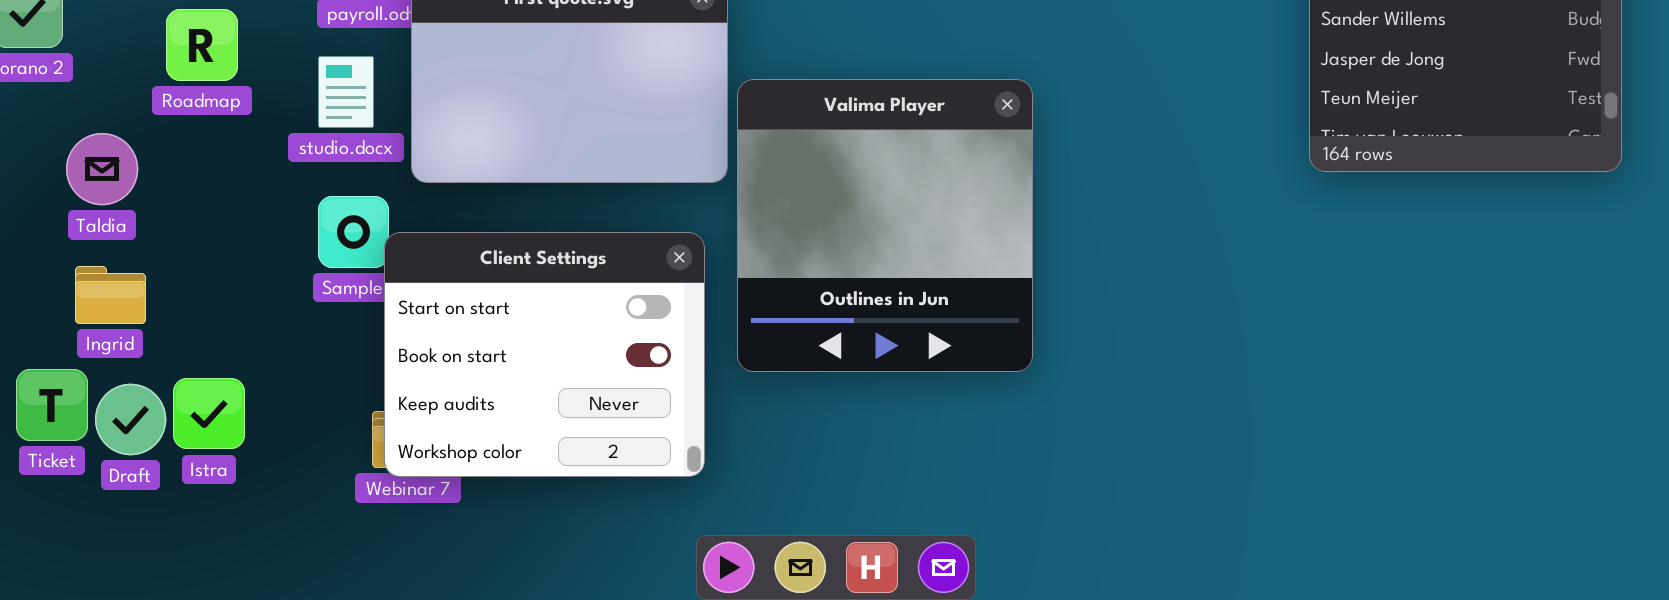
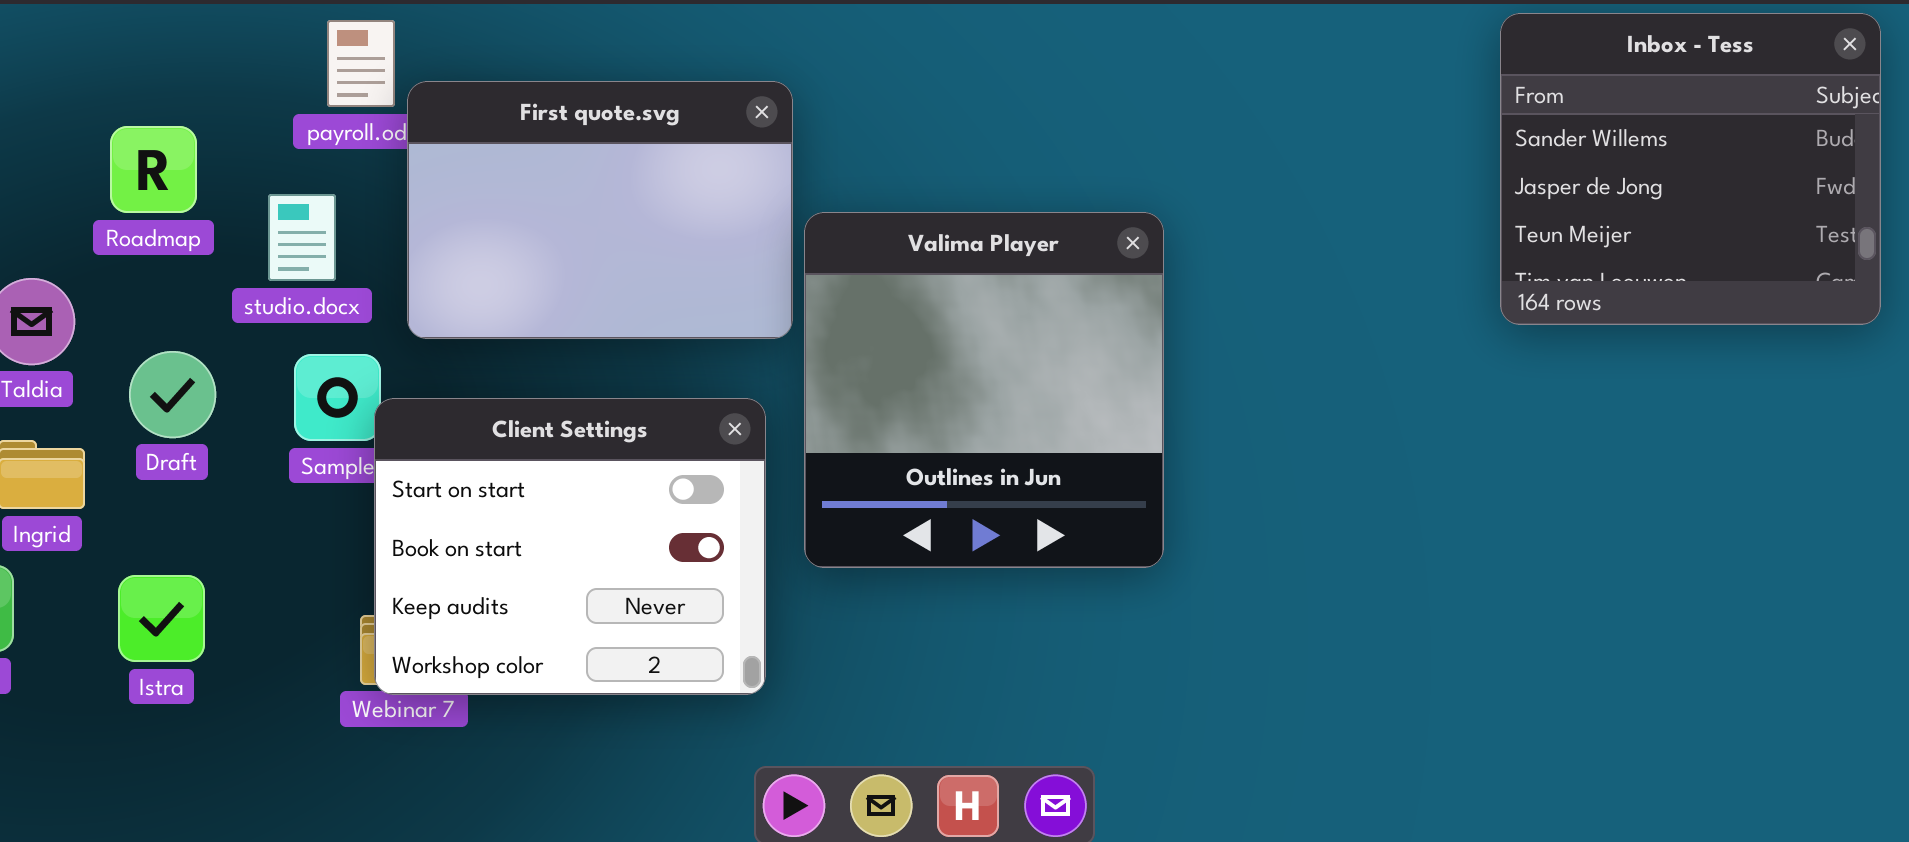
studio.docx: [318,56,374,128] -> [268,194,336,281], moved
Draft: [95,384,166,455] -> [129,351,216,438], moved

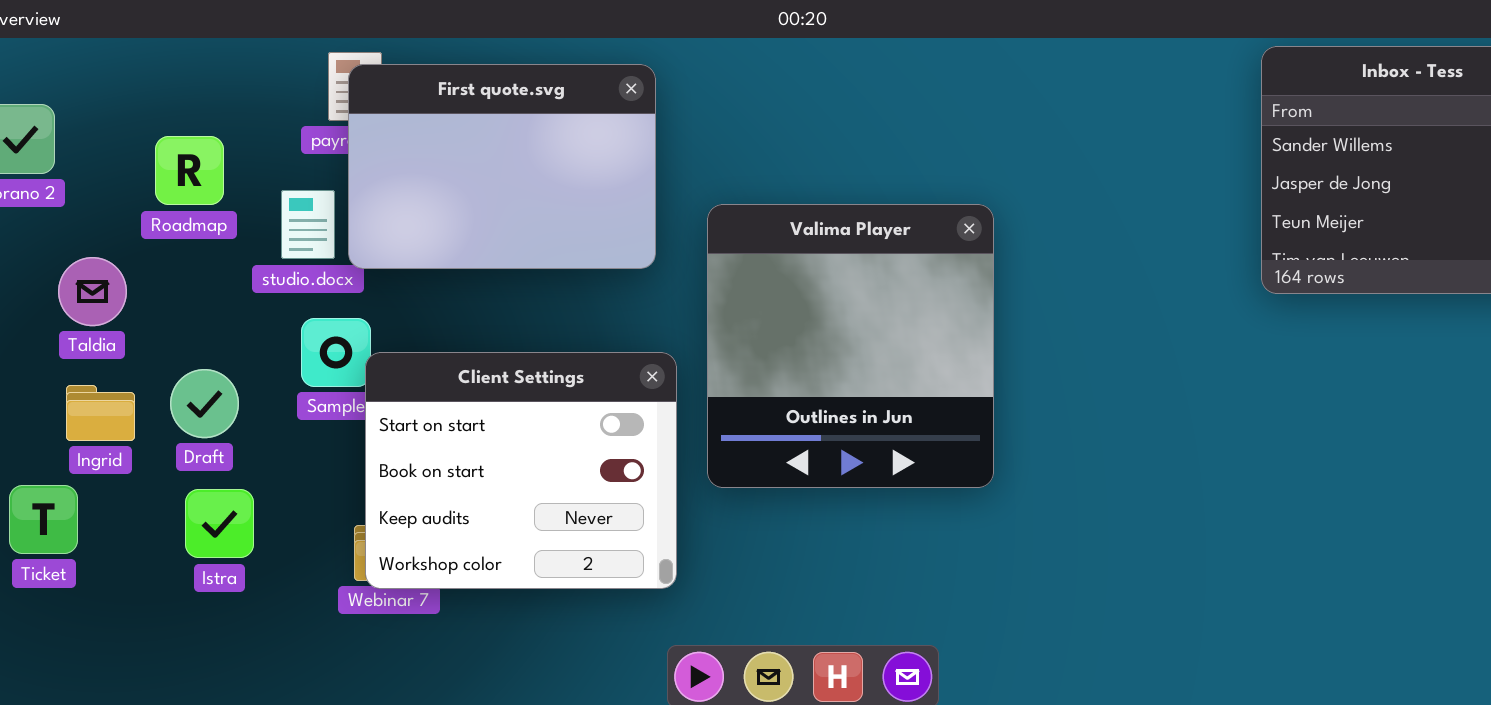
First quote.svg: [407,81,793,339] -> [348,64,656,269], moved
Draft: [129,351,216,438] -> [170,369,239,438], moved
Istra: [118,575,205,662] -> [185,489,254,558], moved

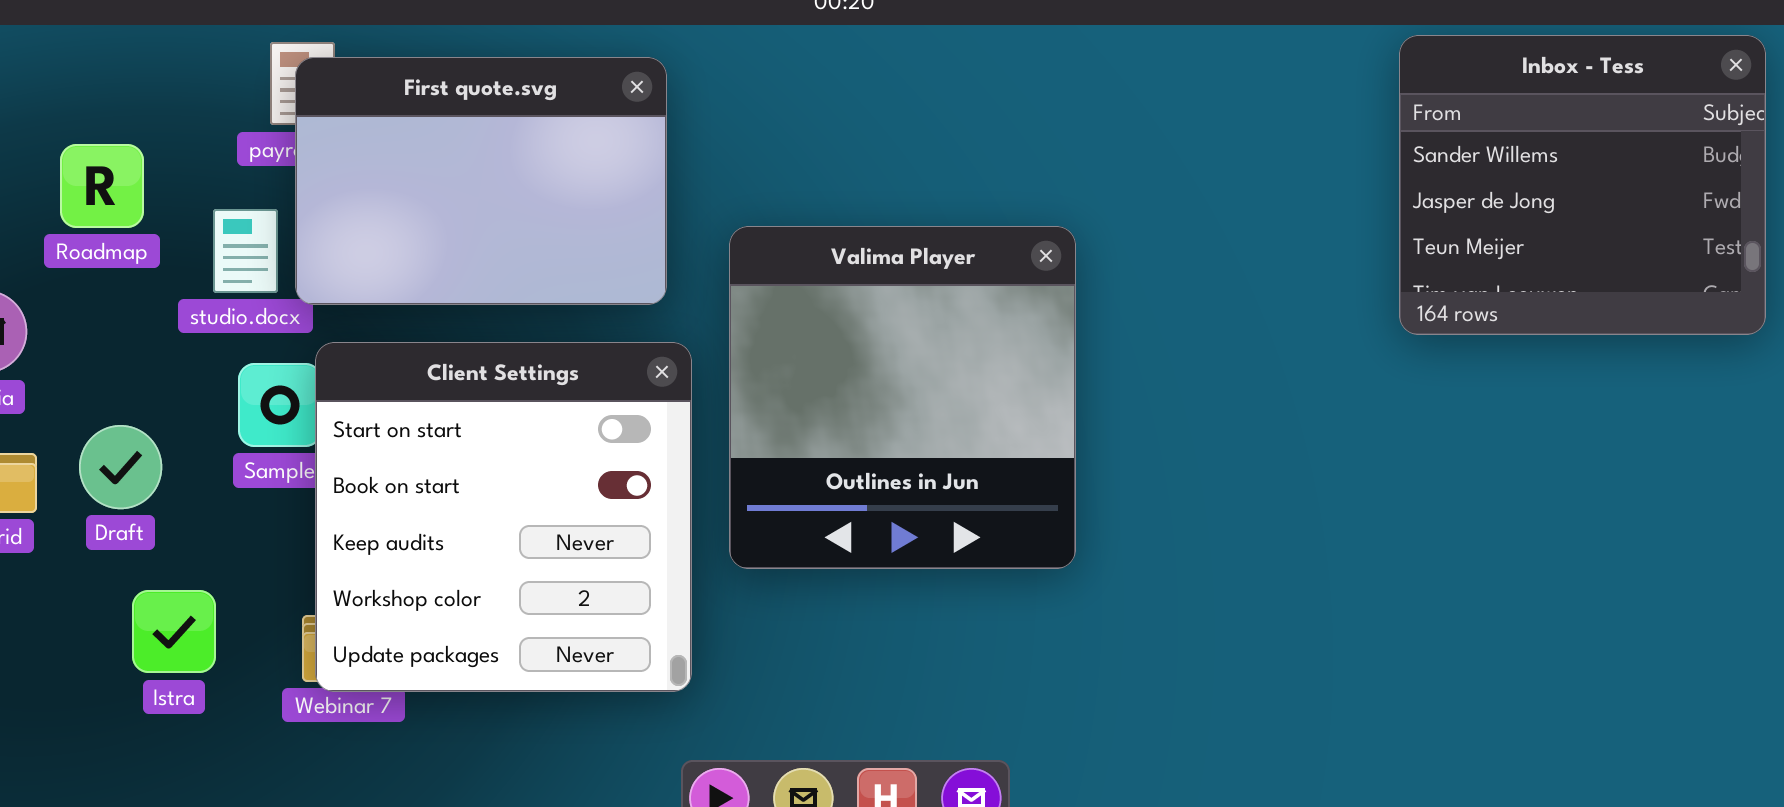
Client Settings: [365,352,677,589] -> [315,342,692,692], resized
Istra: [185,489,254,558] -> [132,590,216,673], moved

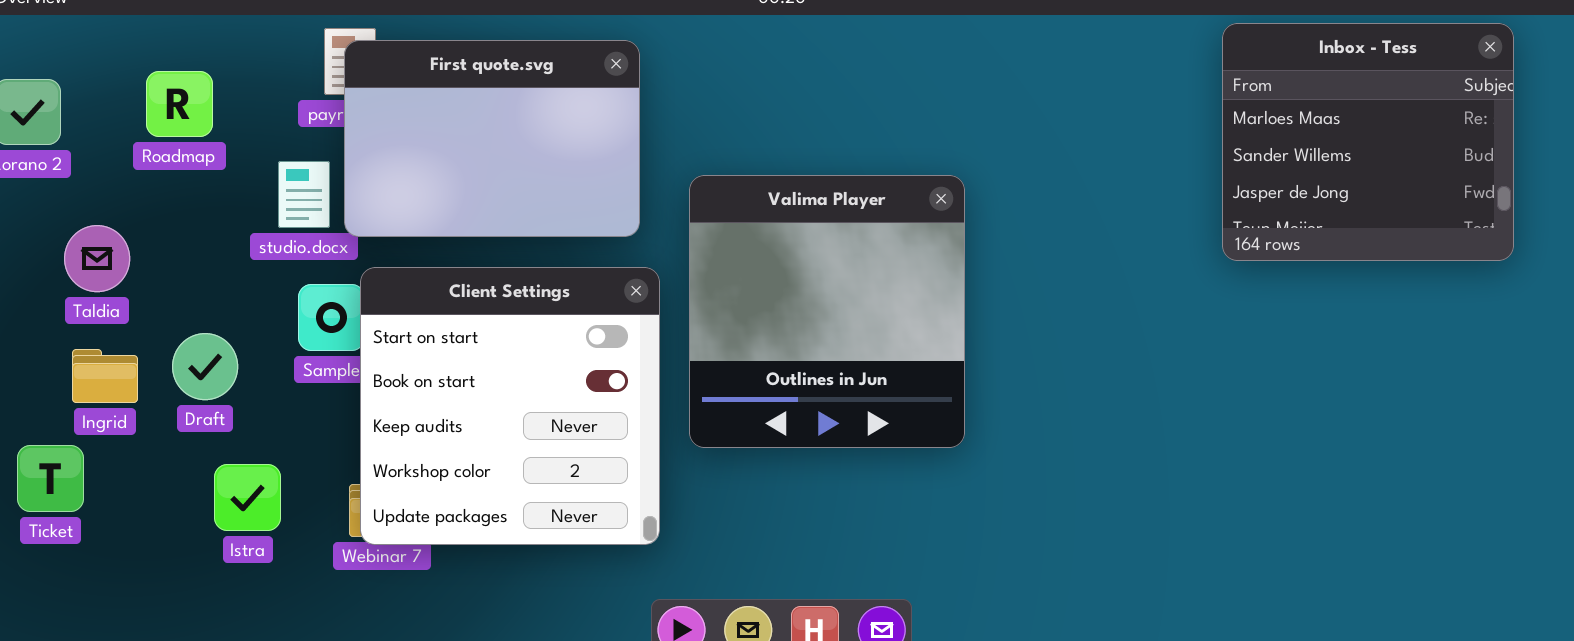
Inbox - Tess: [1399,35,1766,335] -> [1222,23,1514,261], scrolled up 1 row
Roadmap: [60,144,144,228] -> [146,71,213,137], moved

